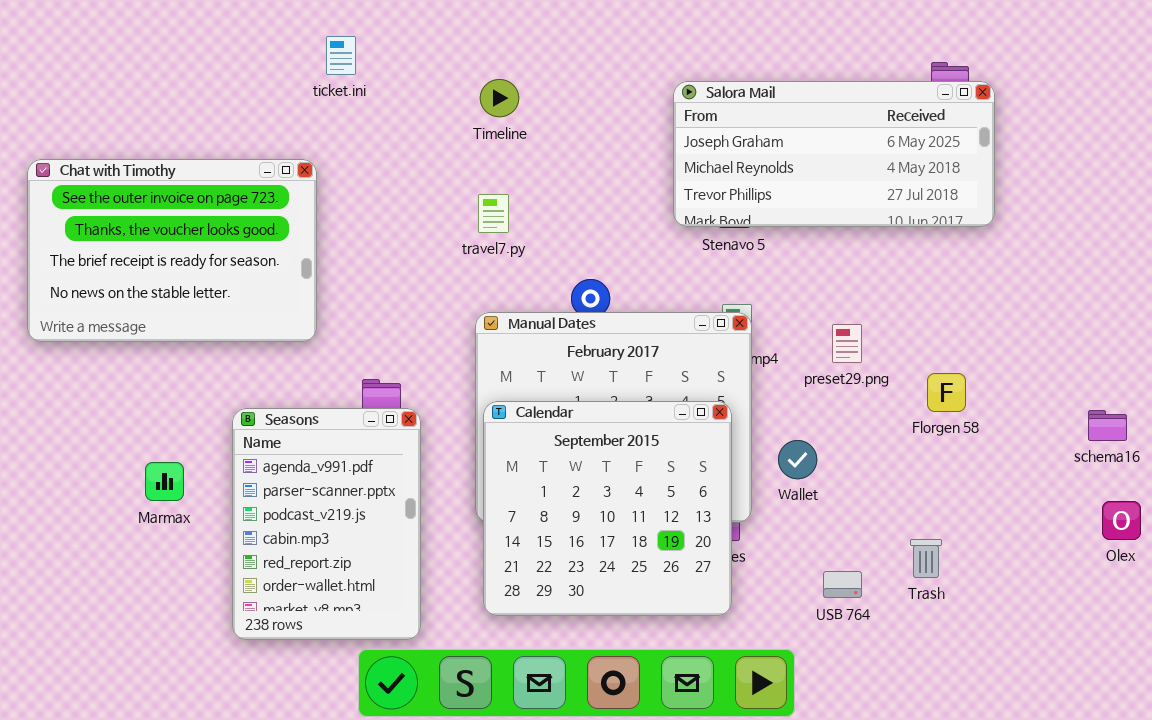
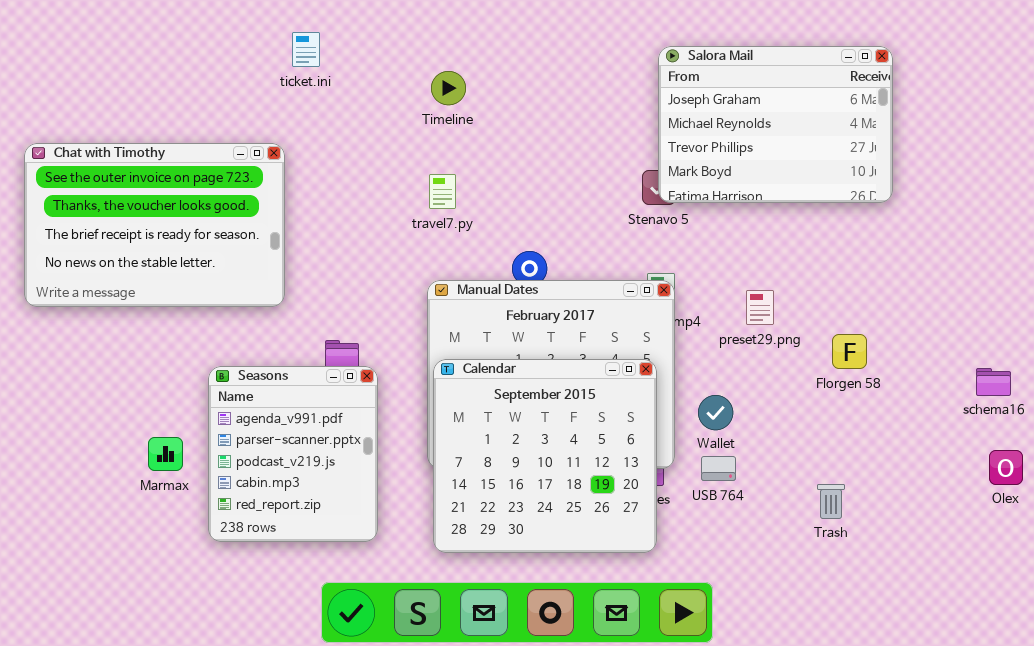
Salora Mail: [673,81,995,227] -> [658,46,893,203], resized
Seasons: [232,408,421,640] -> [208,366,378,542], resized
Marmax: [145,462,184,501] -> [148,437,183,471], moved
USB 764: [823,571,862,598] -> [701,456,736,481], moved

